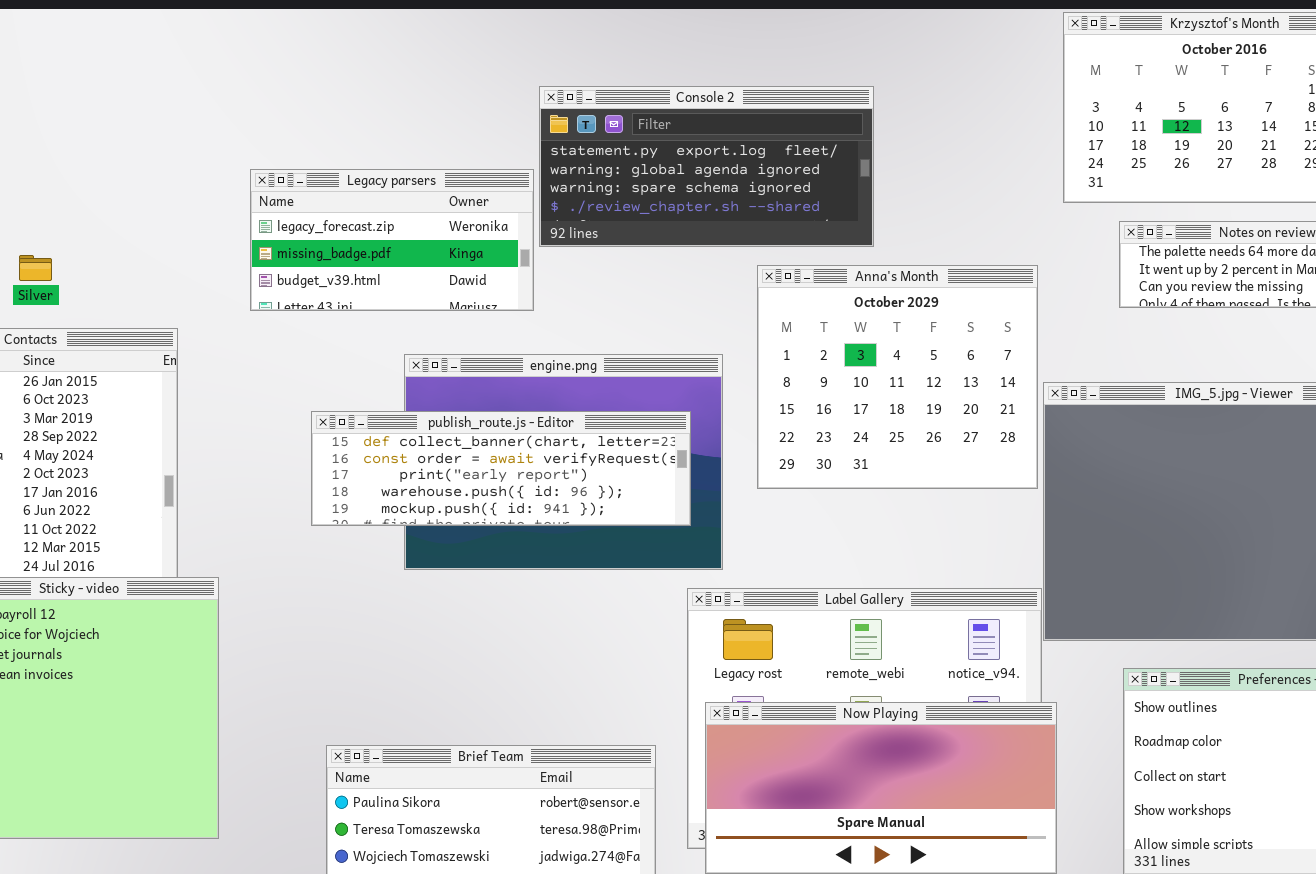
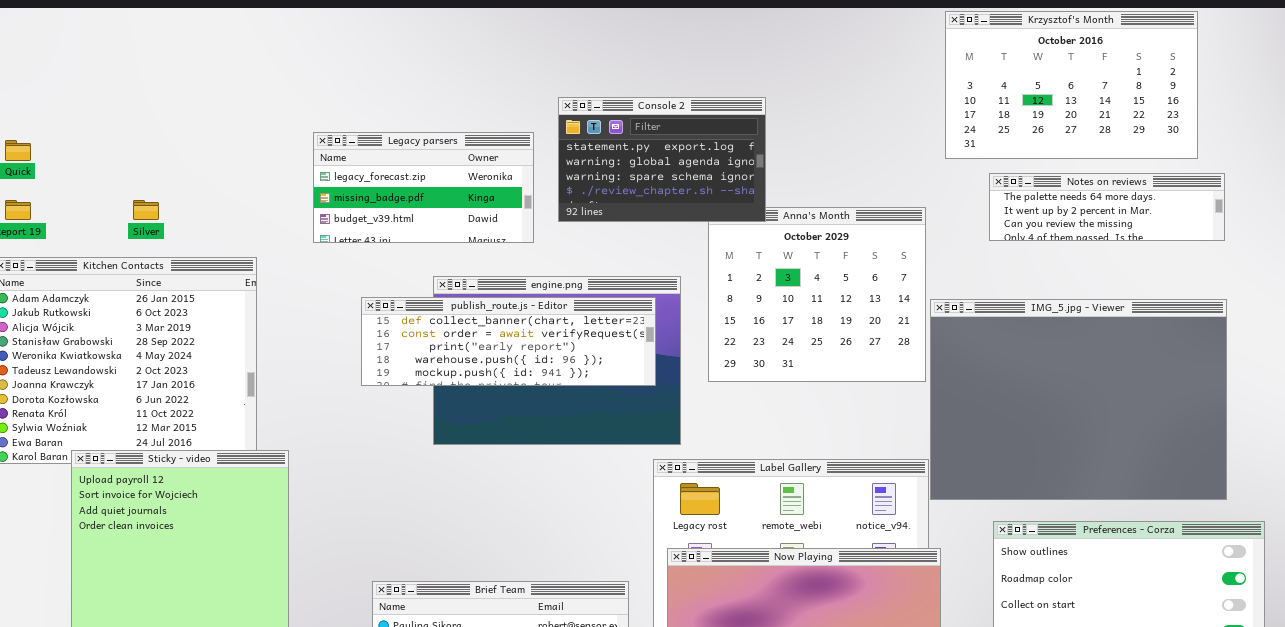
Console 2: [539,86,874,247] -> [558,97,766,222], moved, resized
publish_route.js - Editor: [311,411,691,526] -> [361,297,656,386], moved

